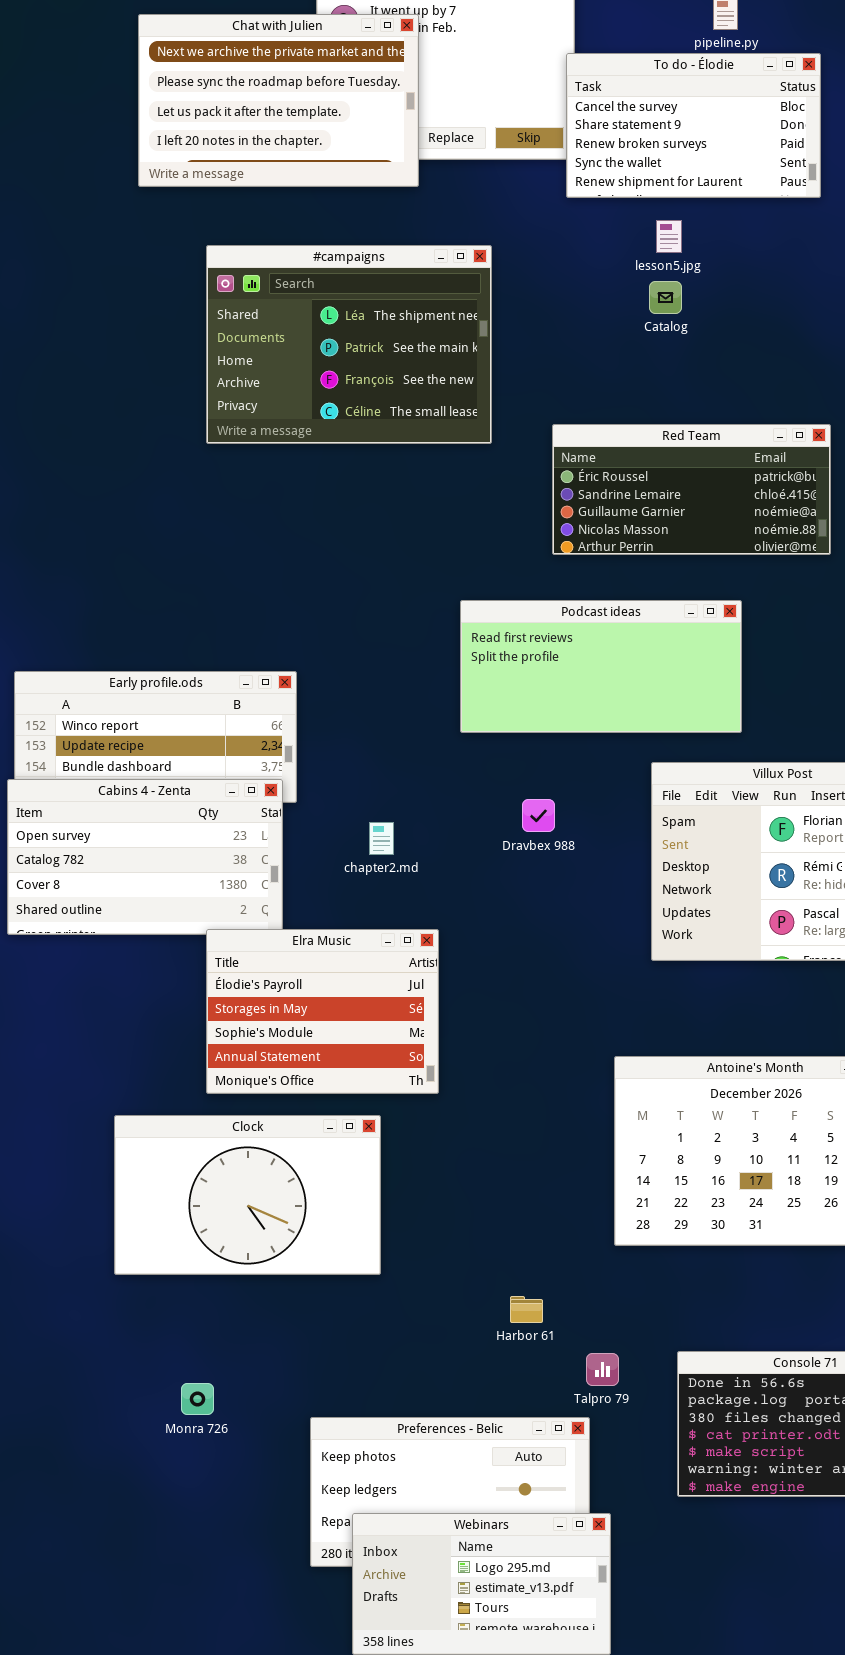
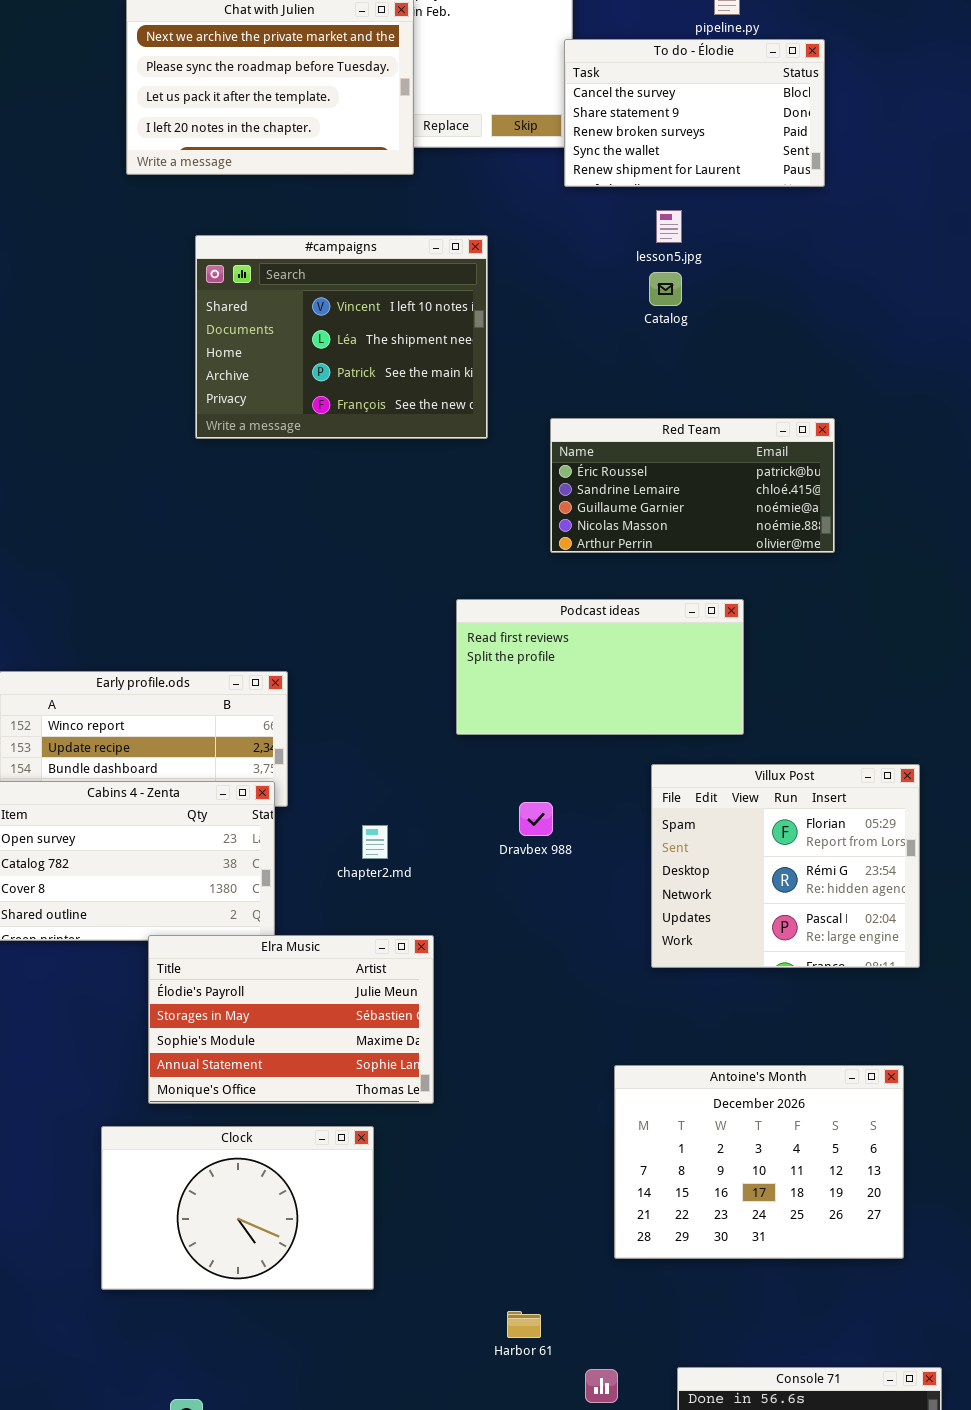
#campaigns: [206,245,492,444] -> [195,235,488,439], scrolled up 1 row
Elra Music: [206,929,439,1094] -> [148,935,434,1104], resized

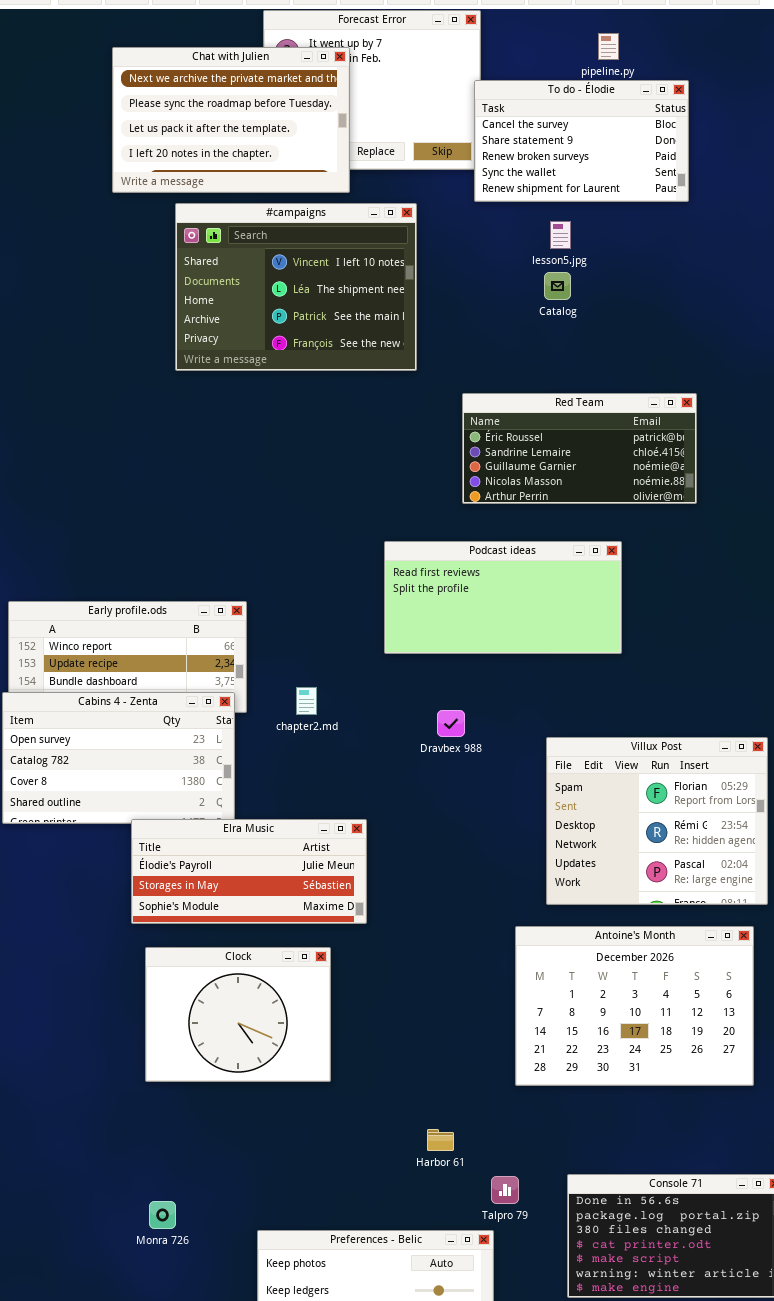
#campaigns: [195,235,488,439] -> [175,203,417,371], moved
Villux Post: [651,764,920,968] -> [546,737,768,905], moved
chapter2.md: [362,825,388,859] -> [296,687,317,715], moved
Elra Music: [148,935,434,1104] -> [131,819,367,924], resized
Clock: [101,1126,374,1290] -> [145,947,331,1082], moved, resized

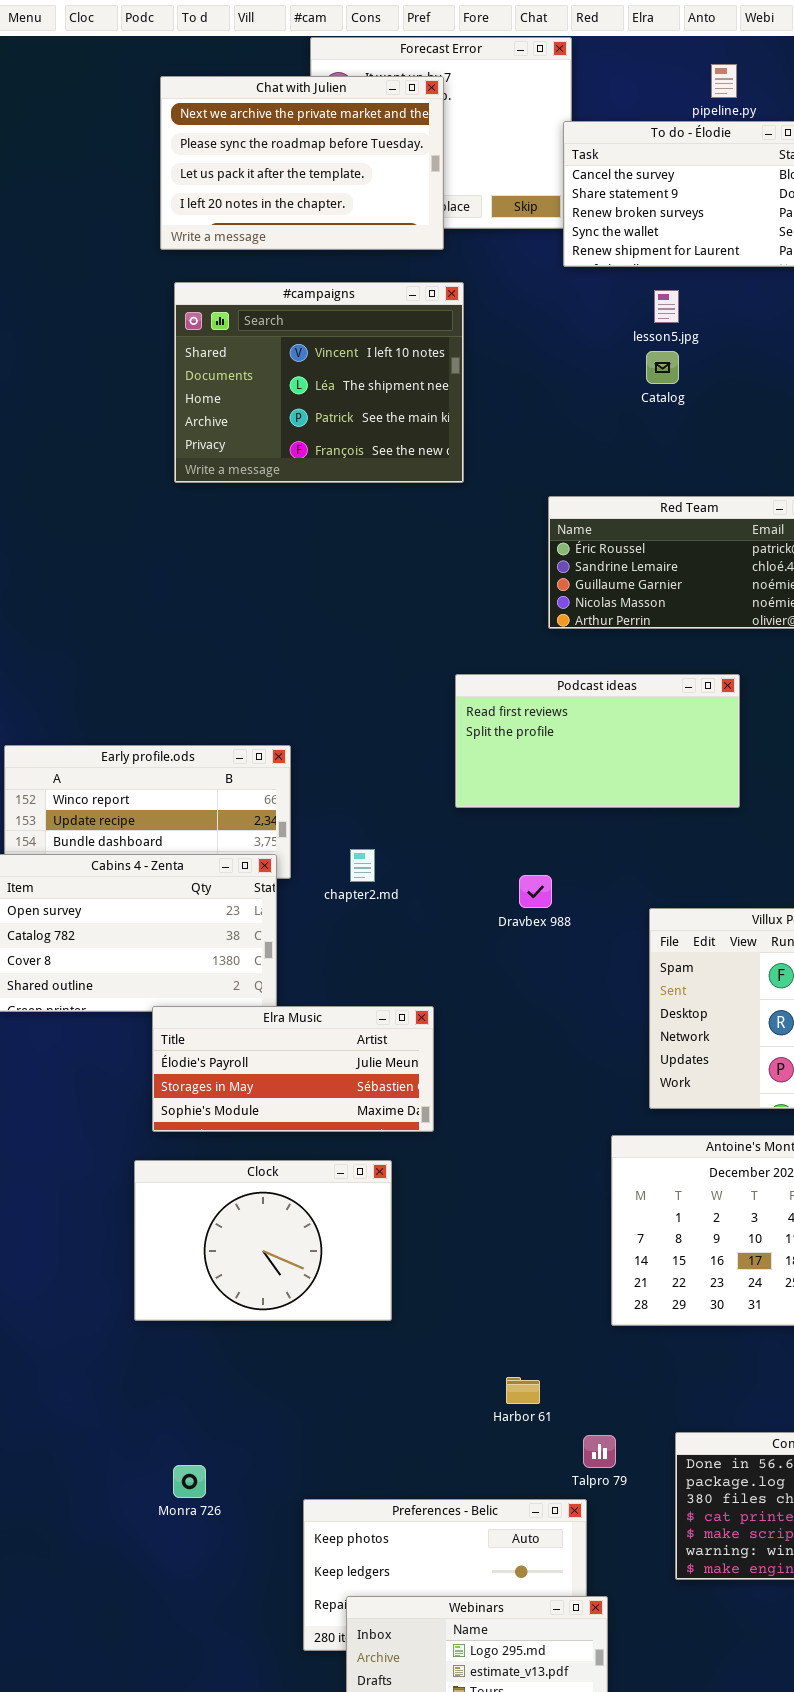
Chat with Julien: [112,47,350,193] -> [160,76,444,250], moved
#campaigns: [175,203,417,371] -> [174,282,464,483], moved
Clock: [145,947,331,1082] -> [134,1160,392,1321], resized

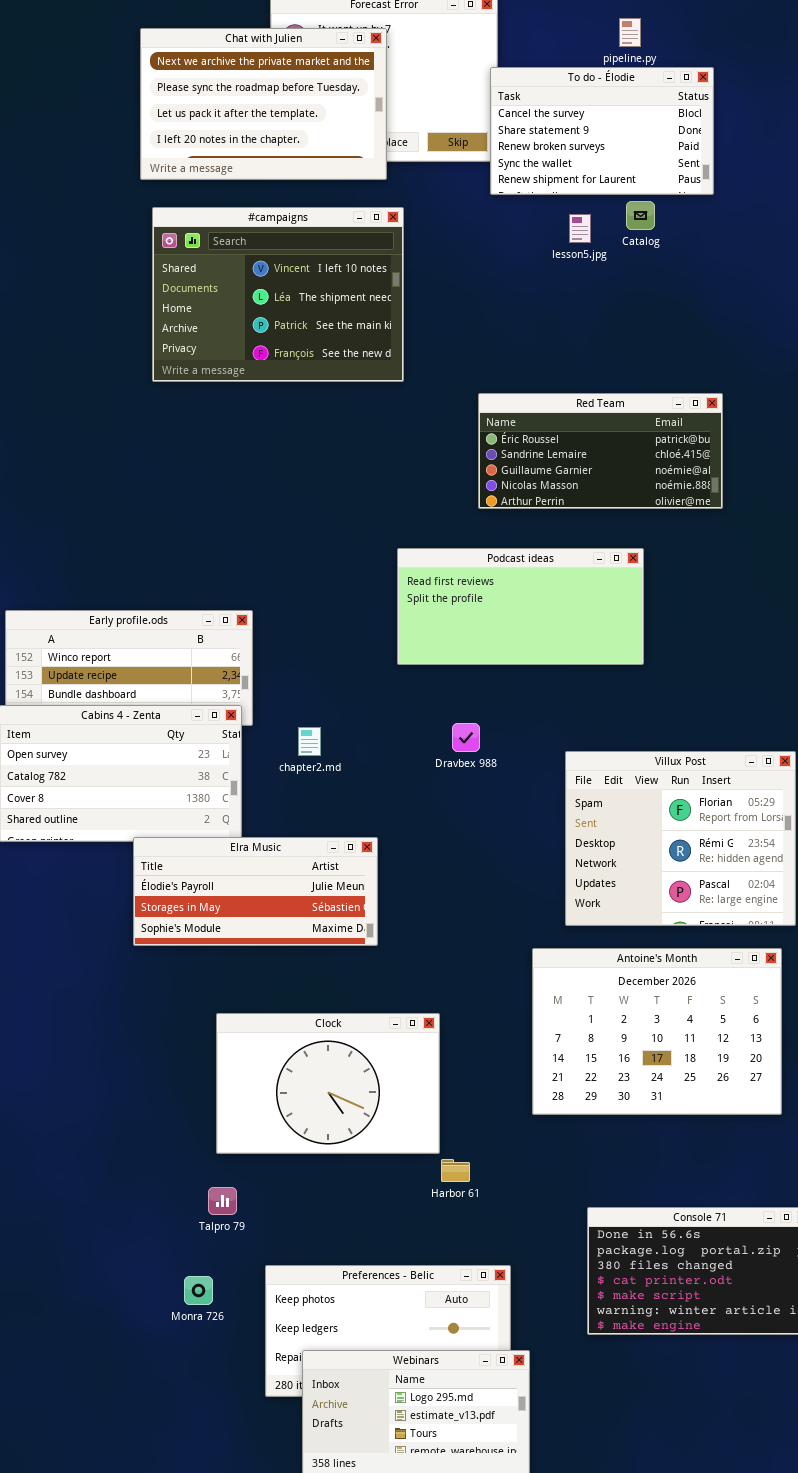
Catalog: [646,351,679,384] -> [626,201,655,230], moved
chapter2.md: [350,849,375,882] -> [298,727,321,756], moved
Clock: [134,1160,392,1321] -> [216,1013,440,1154], moved
Talpro 79: [583,1435,616,1468] -> [208,1187,237,1215], moved
Monra 726: [173,1465,206,1498] -> [184,1276,213,1305], moved

